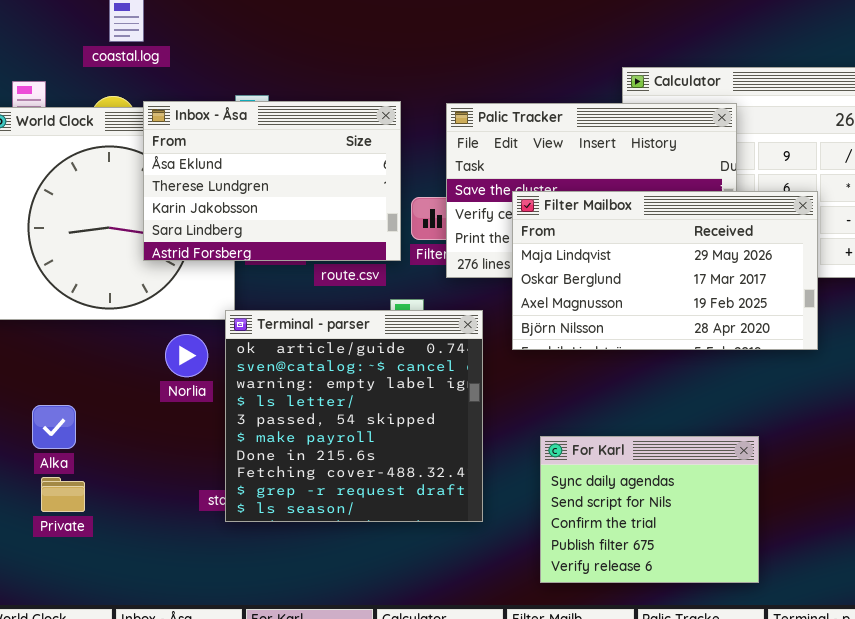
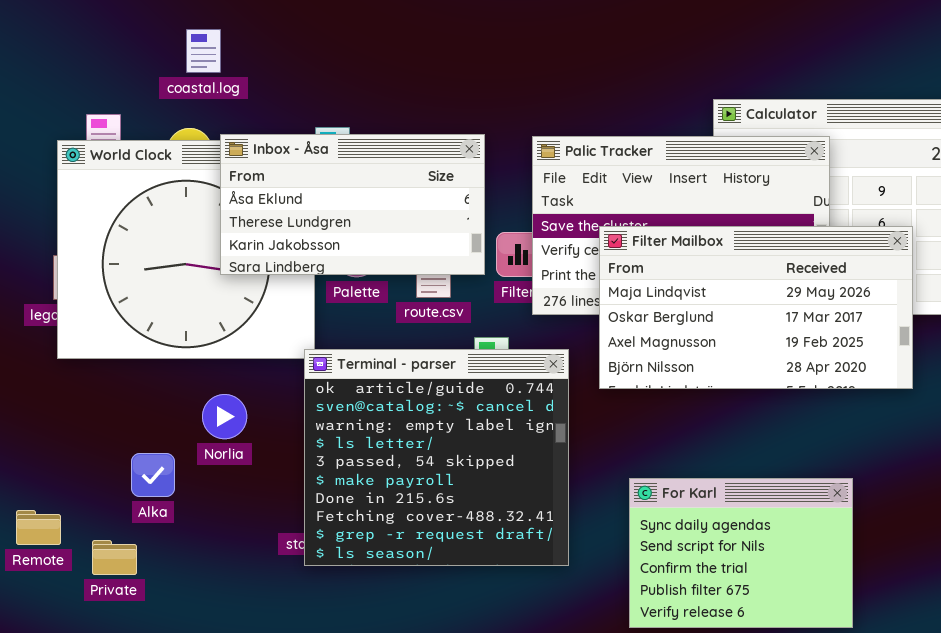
Inbox - Åsa: [143,101,401,261] -> [220,134,485,275], resized
Norlia: [165,334,208,377] -> [202,394,247,439], moved
Alka: [32,405,76,449] -> [131,453,175,497], moved
Private: [41,477,85,512] -> [92,540,137,575], moved

